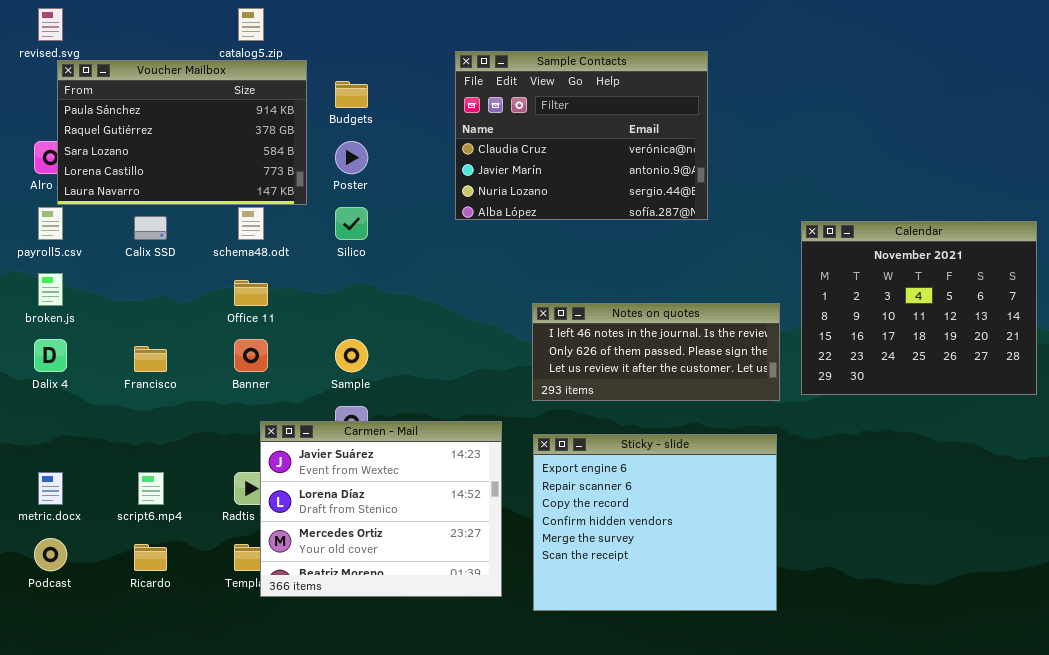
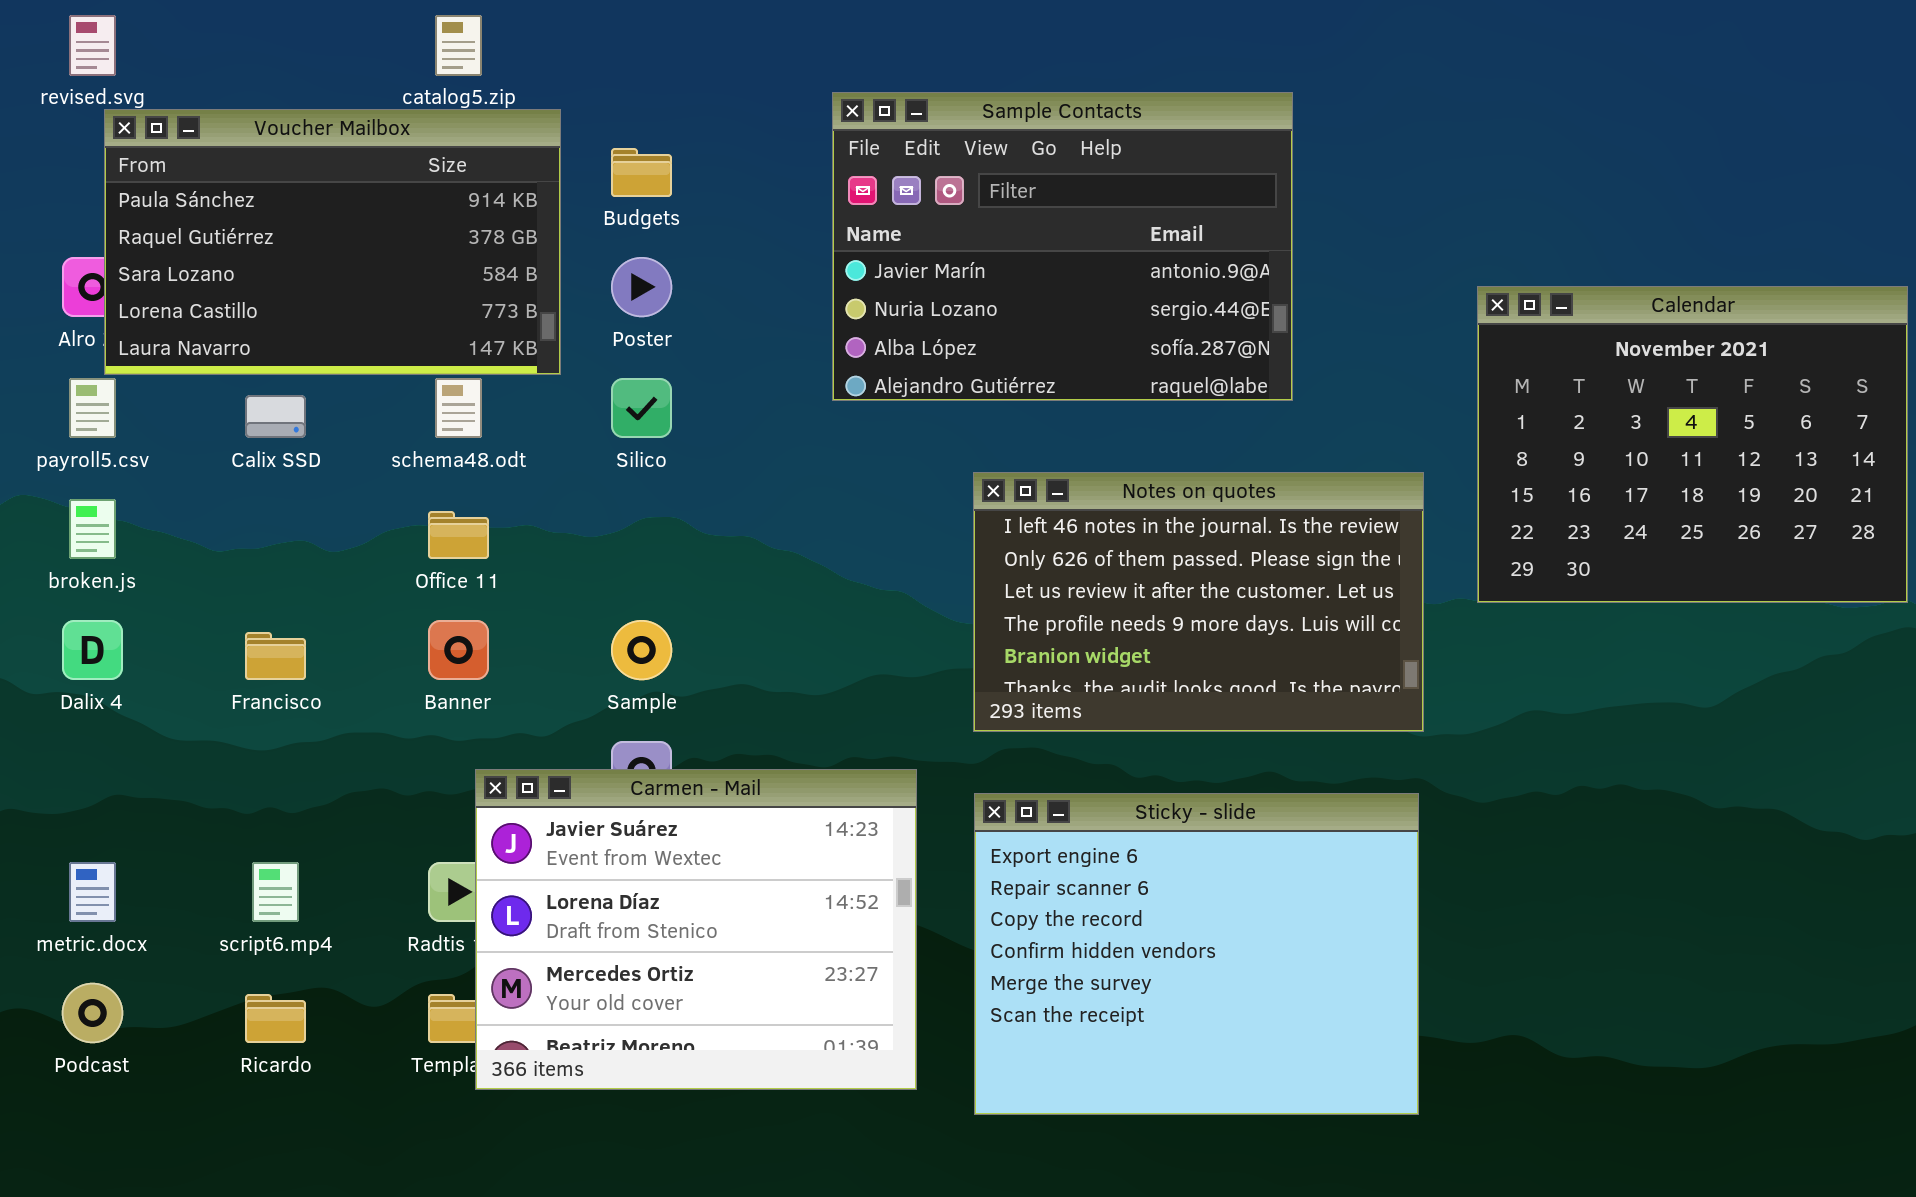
Sample Contacts: [455,51,708,220] -> [832,92,1293,401], scrolled down 1 row
Calendar: [801,221,1037,395] -> [1477,286,1908,603], moved
Notes on quotes: [532,303,780,401] -> [973,472,1424,732], resized

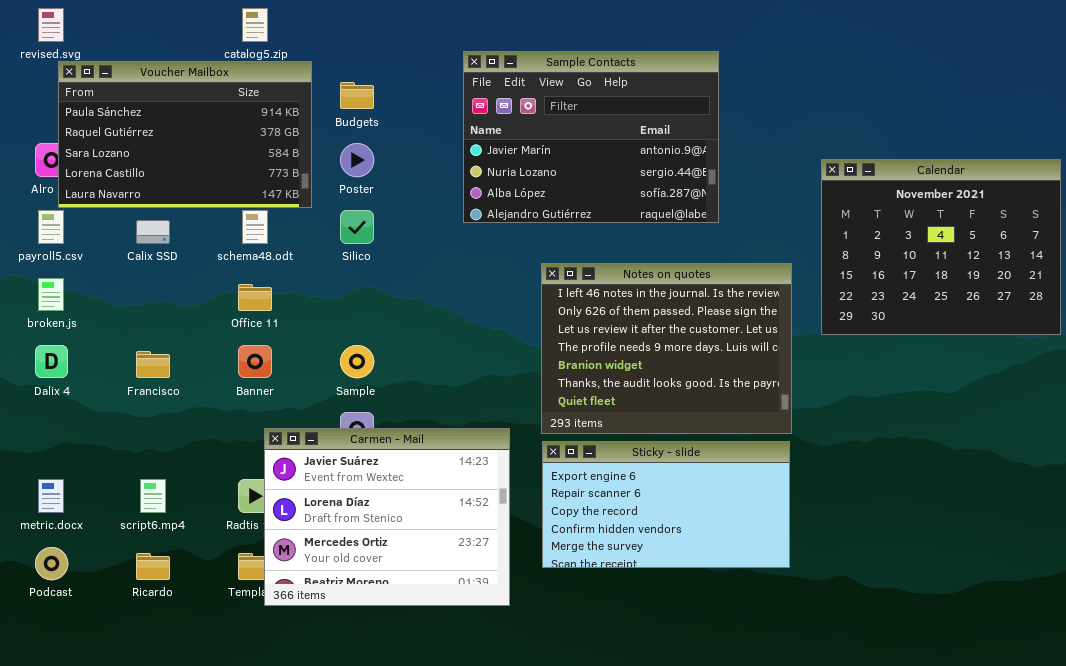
Notes on quotes: [973,472,1424,732] -> [541,263,792,434], resized
Sticky - slide: [974,793,1419,1115] -> [542,441,790,568], resized

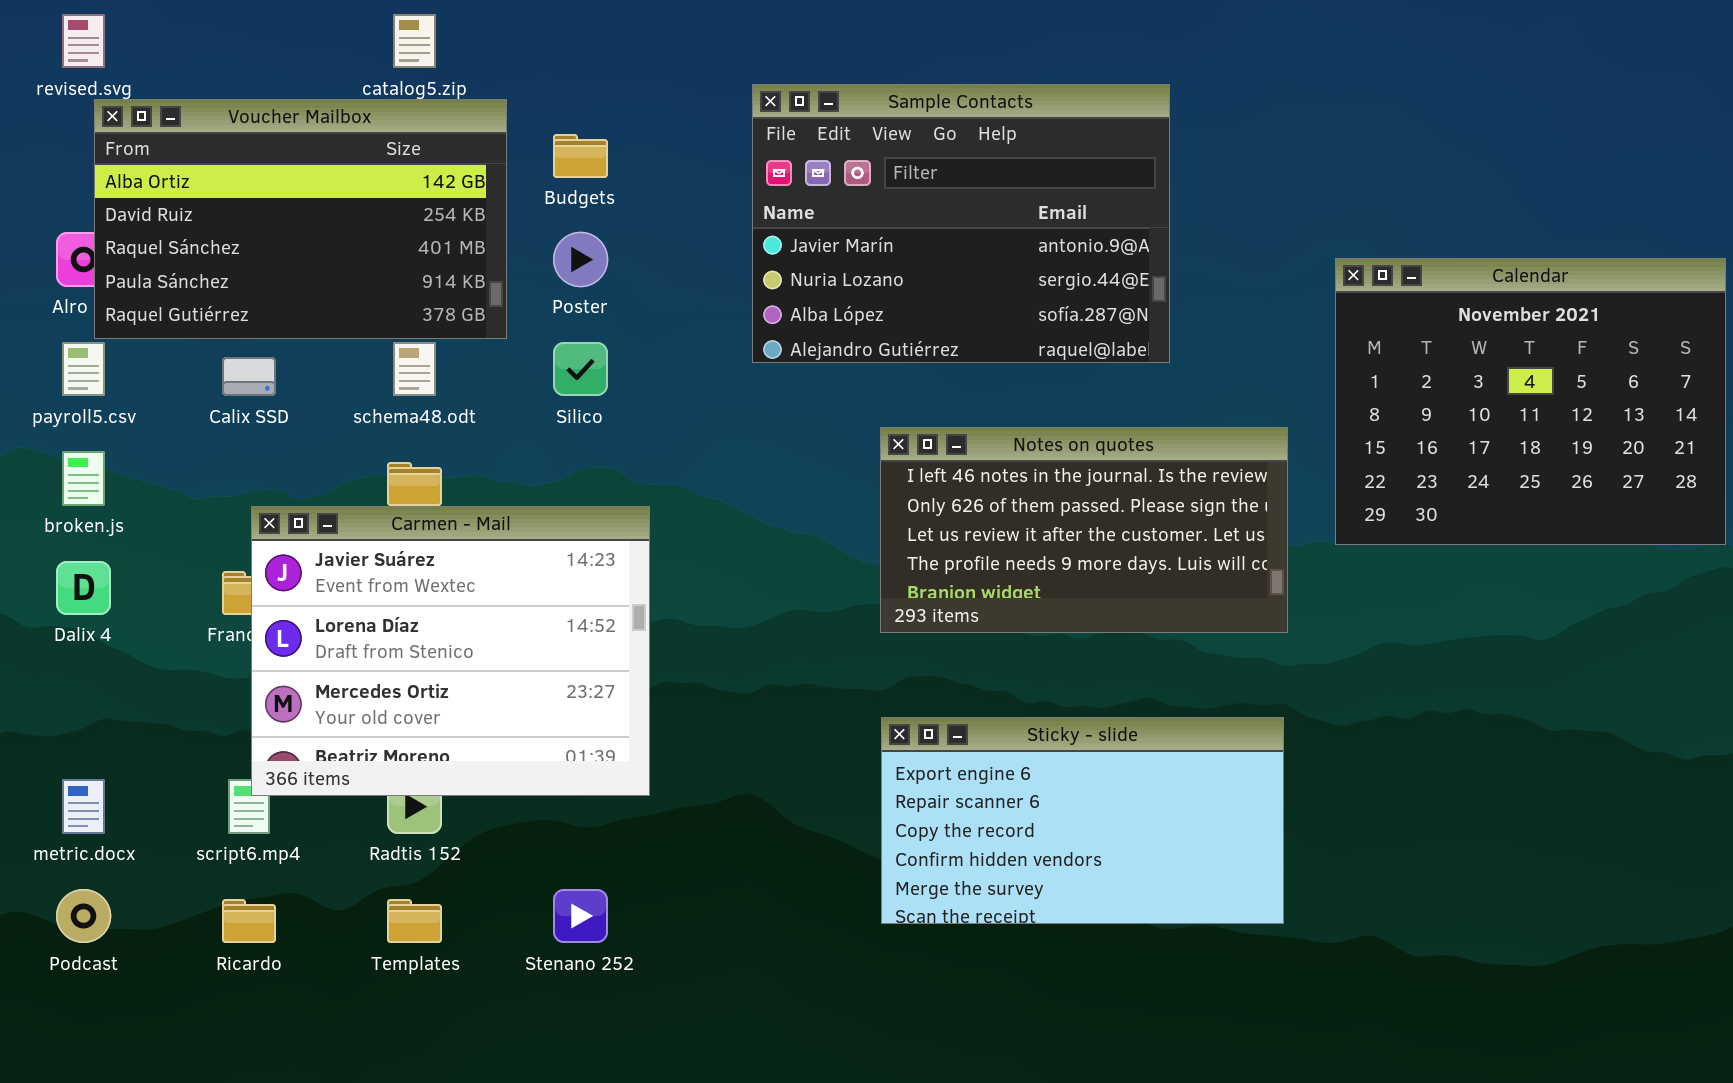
Voucher Mailbox: [58,61,312,208] -> [94,99,507,339], scrolled up 3 rows
Notes on quotes: [541,263,792,434] -> [880,427,1288,633], resized
Carmen - Mail: [264,428,510,606] -> [251,506,650,796], moved

